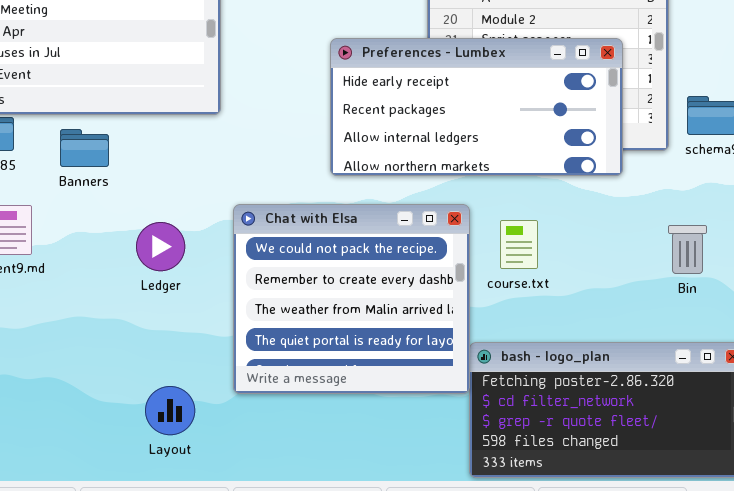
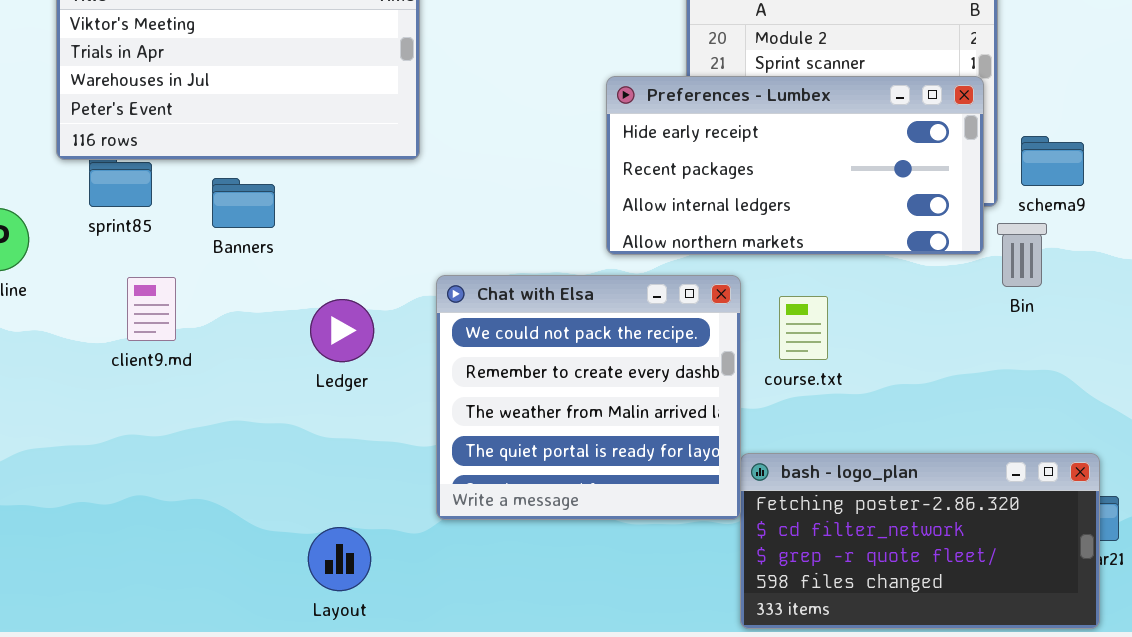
Preferences - Lumbex: [330,38,623,176] -> [606,76,984,255], moved
Bin: [668,225,707,274] -> [997,223,1047,287], moved
Layout: [145,386,195,435] -> [308,527,371,591], moved

